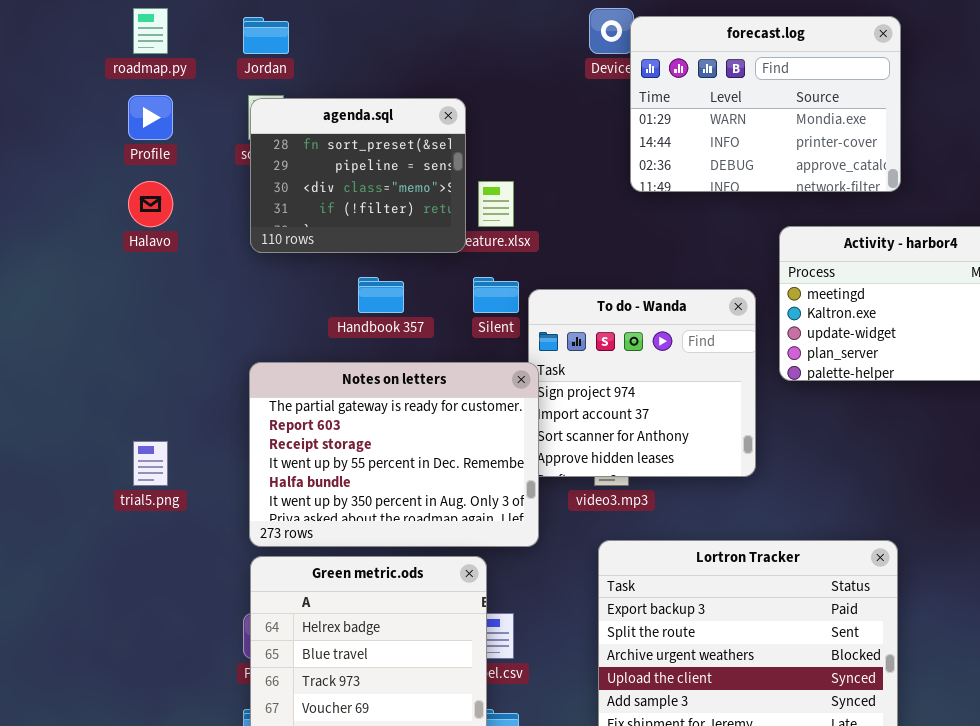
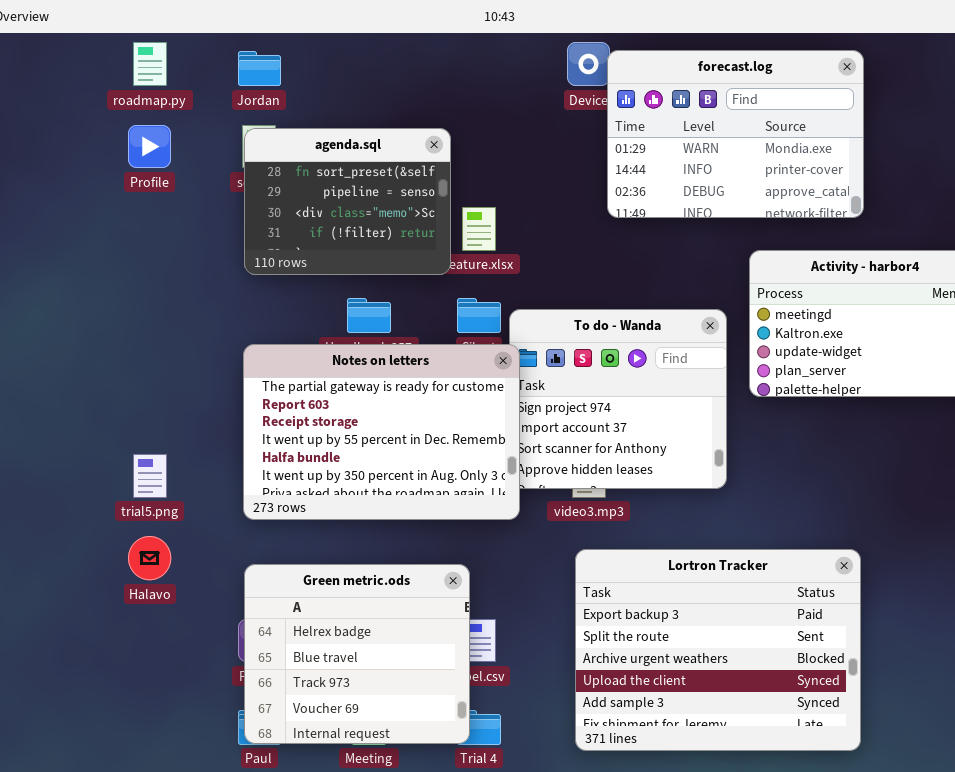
Halavo: [128,181,173,227] -> [128,536,171,580], moved
Notes on letters: [249,362,539,547] -> [243,344,520,520], moved

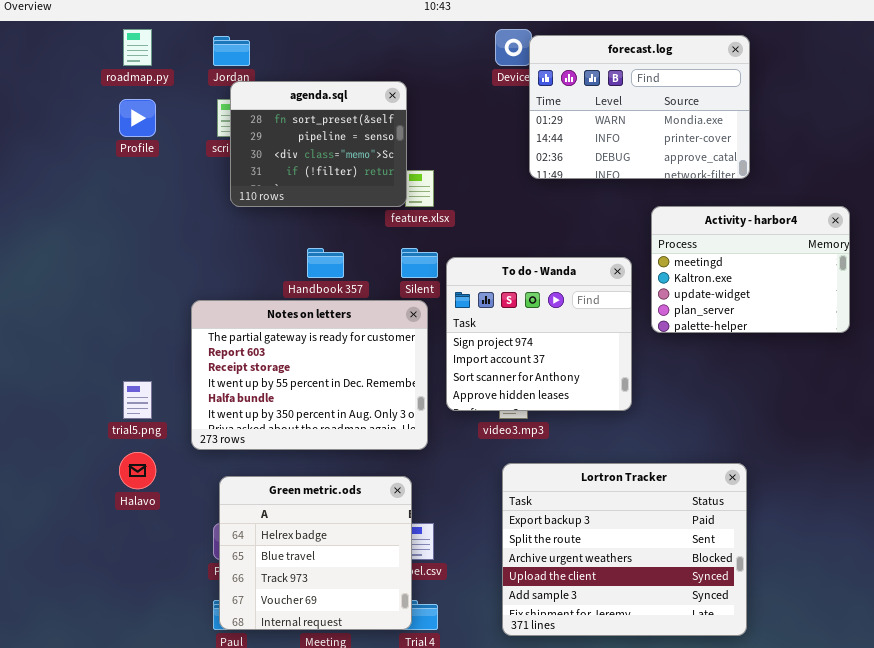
agenda.sql: [244,128,451,275] -> [230,81,407,207], moved
Notes on letters: [243,344,520,520] -> [191,300,428,450], moved

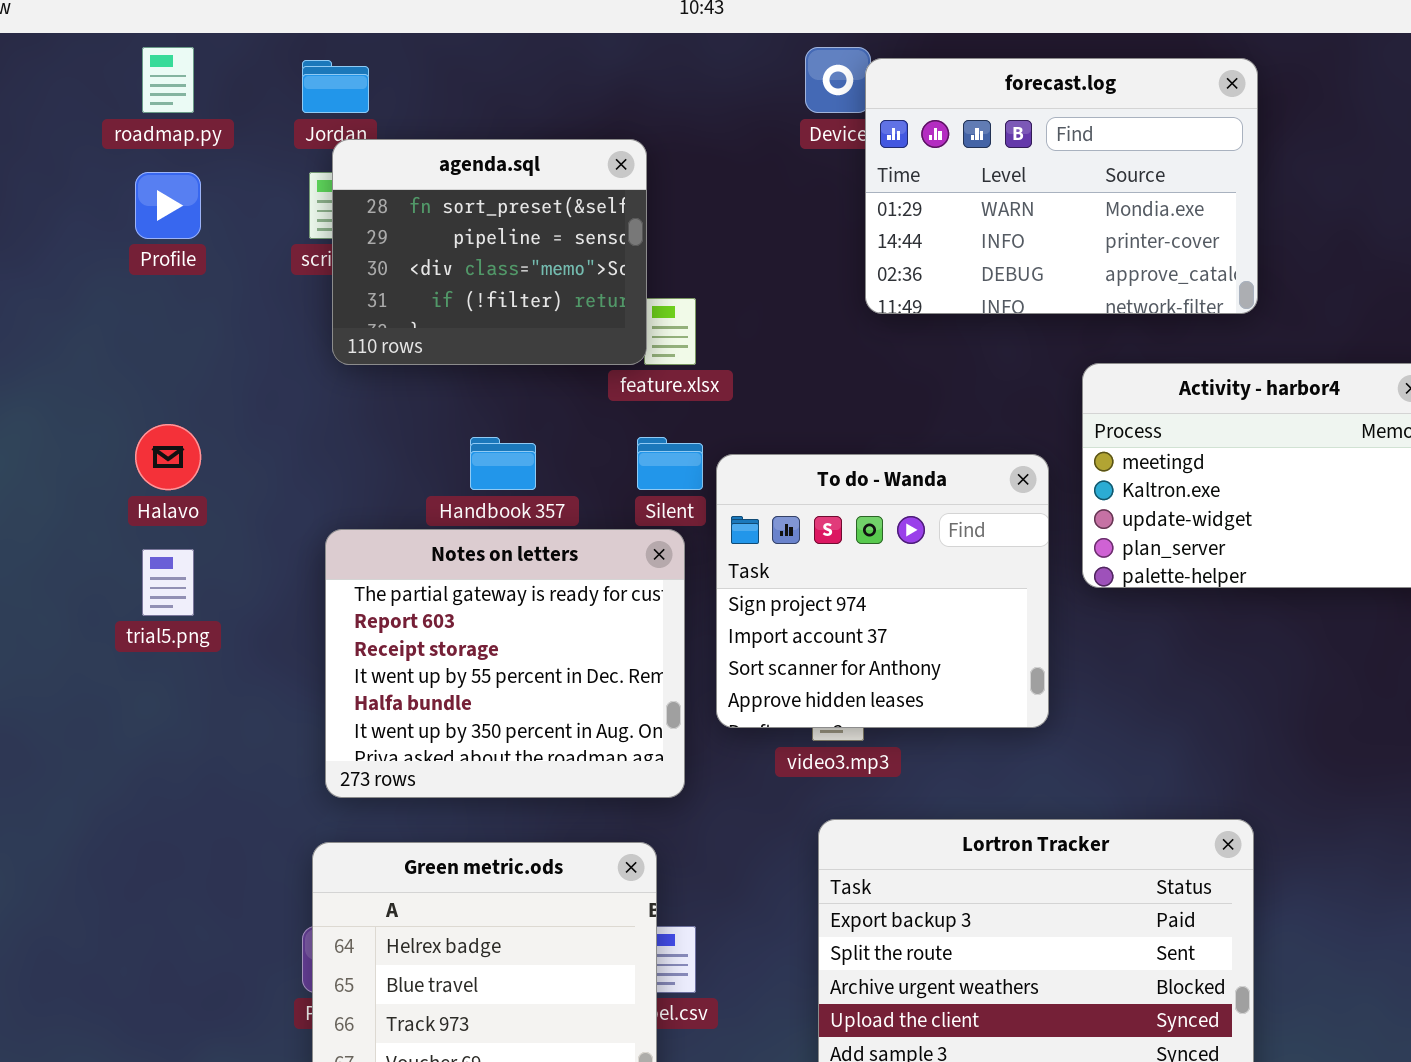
Notes on letters: [191,300,428,450] -> [325,529,685,798], resized
trial5.png: [123,381,152,419] -> [142,549,194,616], moved
Halavo: [119,452,156,489] -> [135,424,201,490], moved

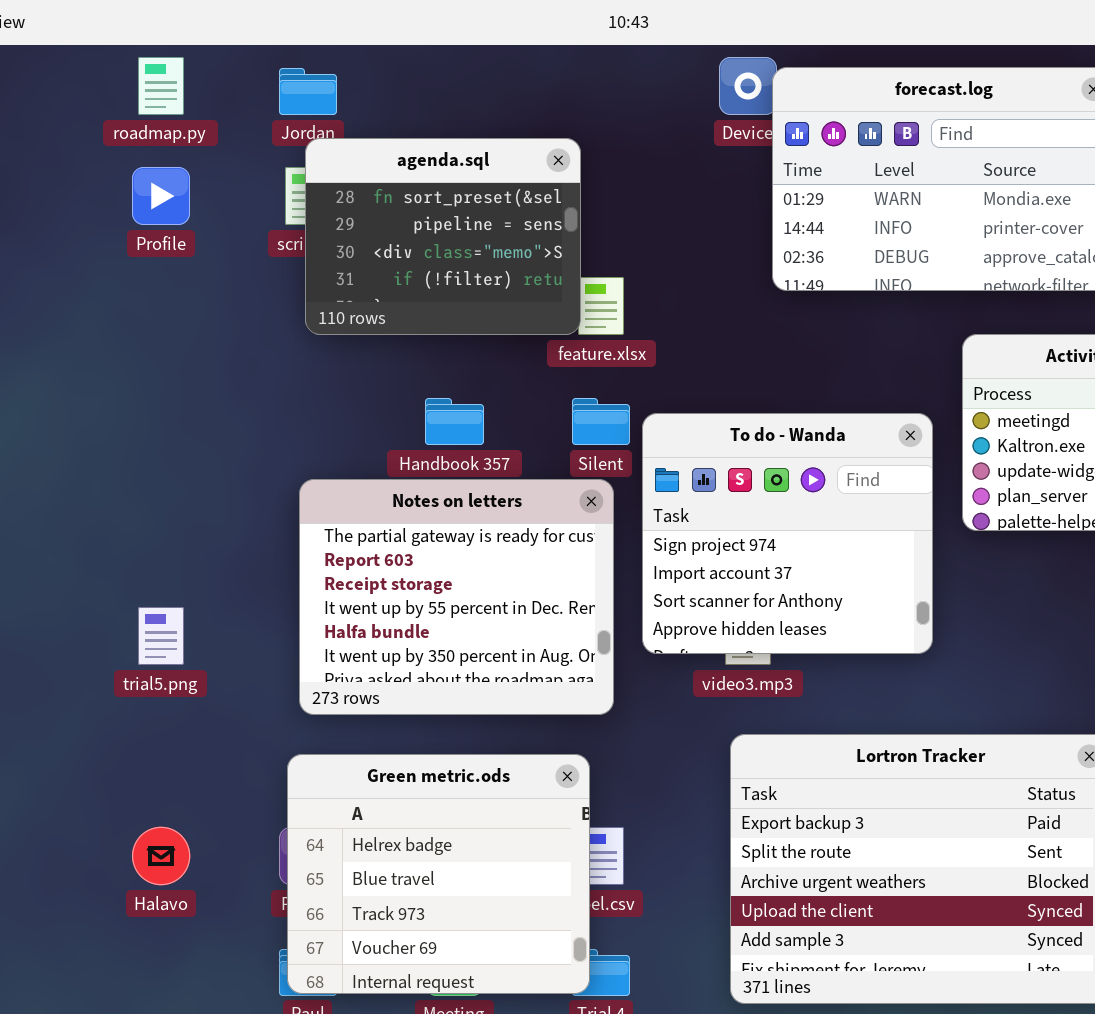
Halavo: [135,424,201,490] -> [132,827,190,885], moved
trial5.png: [142,549,194,616] -> [138,607,184,665], moved

